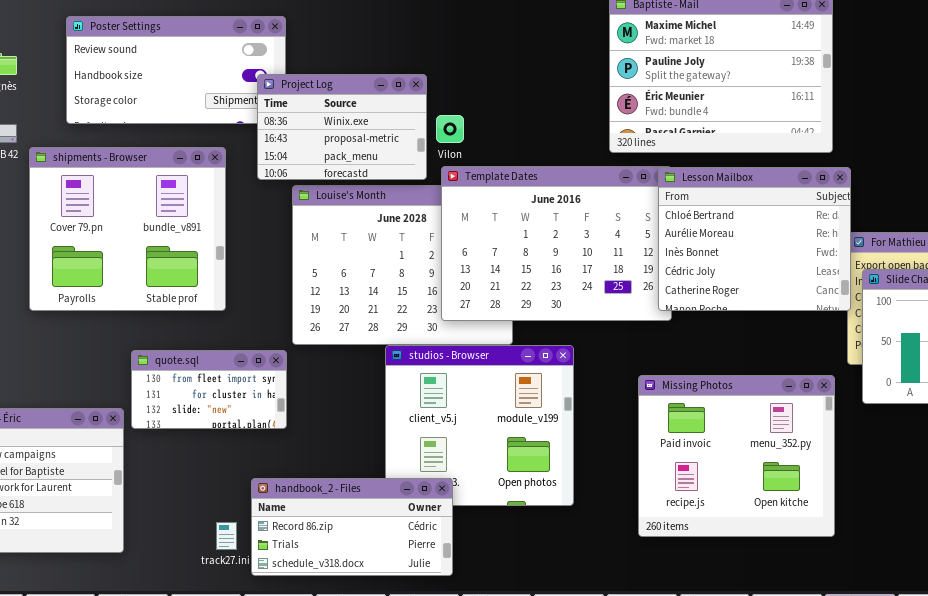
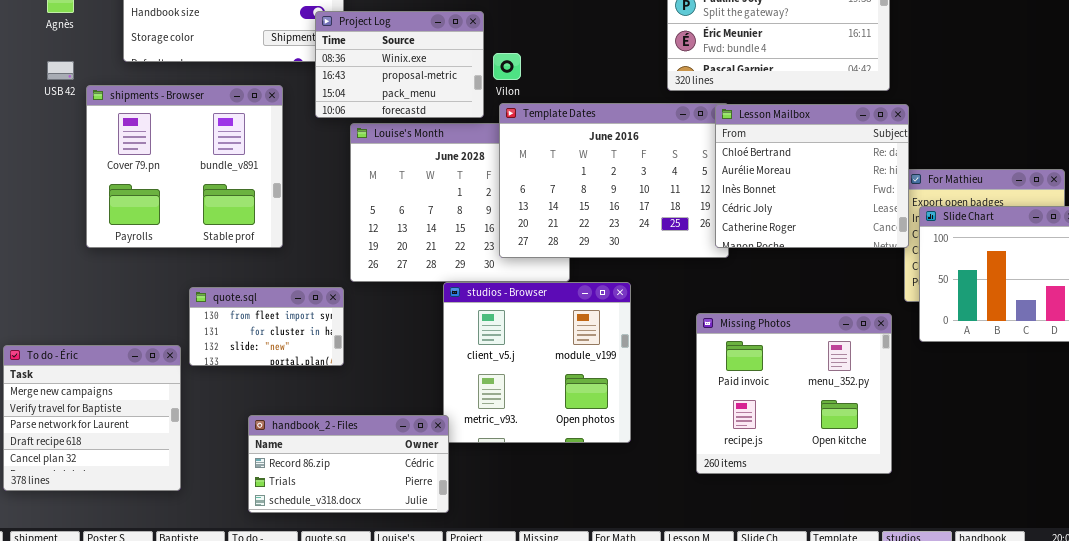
handbook_2 - Files: [251,478,453,576] -> [248,415,449,513], moved

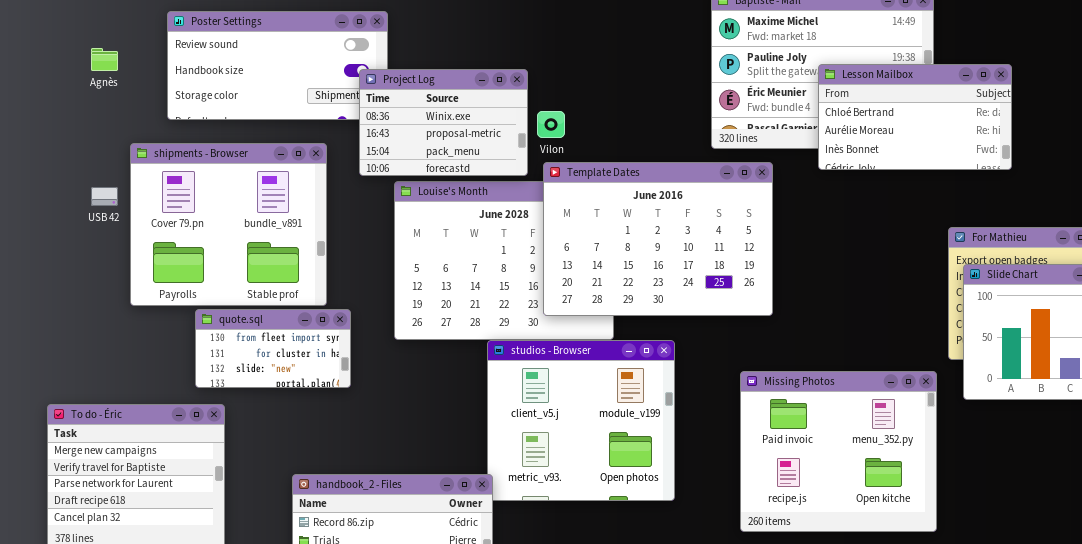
USB 42: [47,61,74,80] -> [91,187,118,206], moved
Lesson Mailbox: [715,104,909,248] -> [818,64,1012,170], moved, resized
quote.sql: [189,287,344,366] -> [195,309,351,388], moved

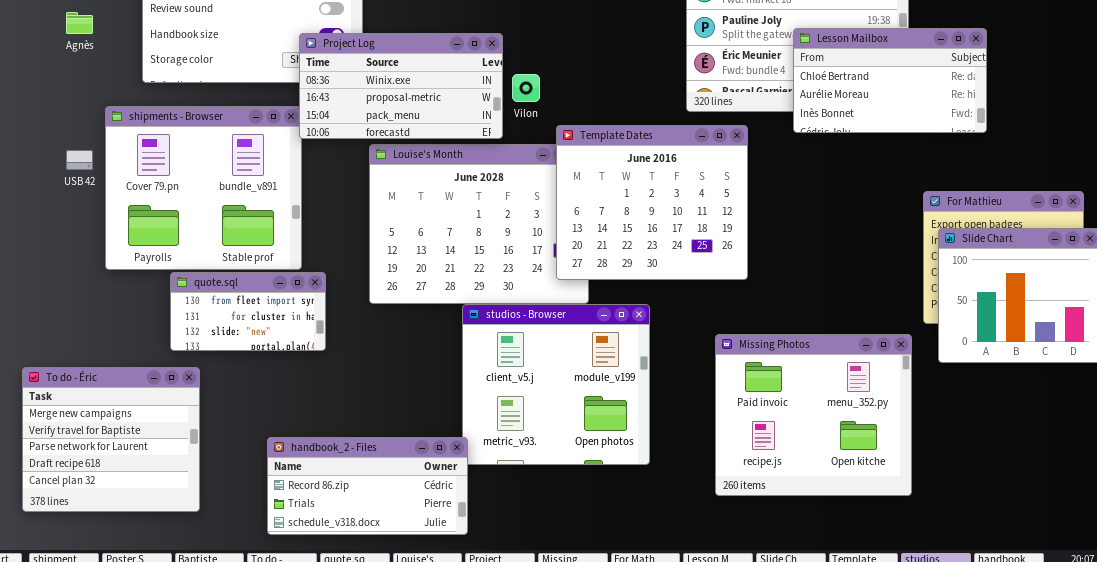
Project Log: [359,69,528,176] -> [299,33,503,139], resized
Template Dates: [543,162,773,316] -> [556,125,748,280], resized

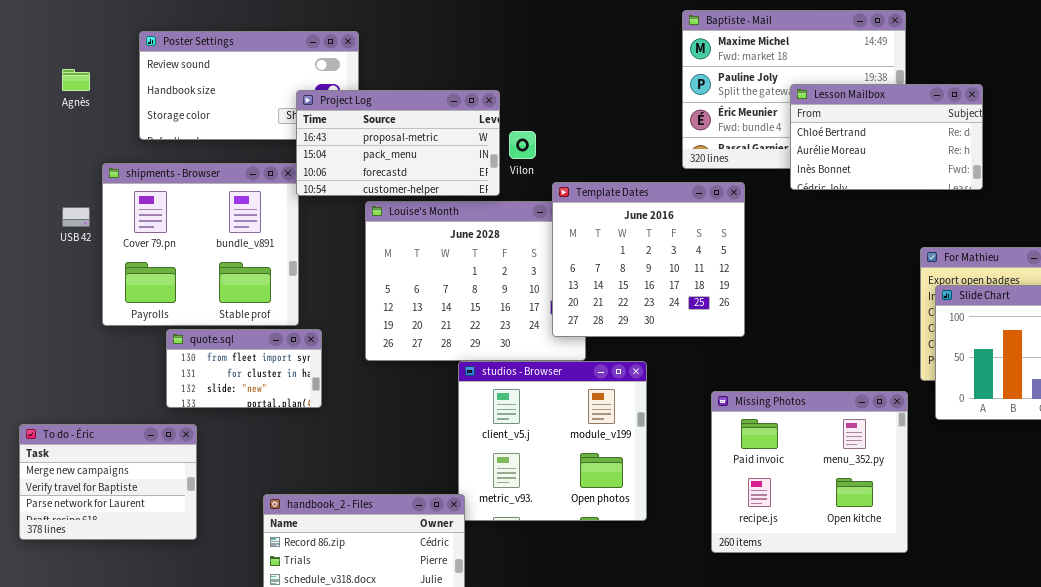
Project Log: [299,33,503,139] -> [296,90,500,196], scrolled down 1 row
To do - Éric: [22,367,200,512] -> [19,424,197,540], resized

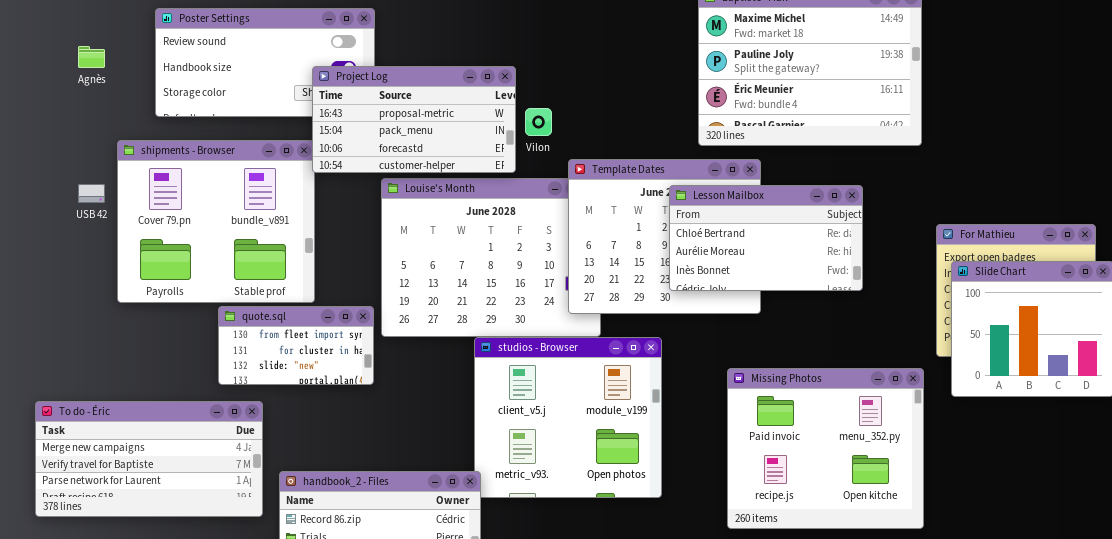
Lesson Mailbox: [790,84,983,190] -> [669,185,863,291], moved
quote.sql: [166,329,322,408] -> [218,306,374,385], moved
To do - Éric: [19,424,197,540] -> [35,401,263,517], resized

